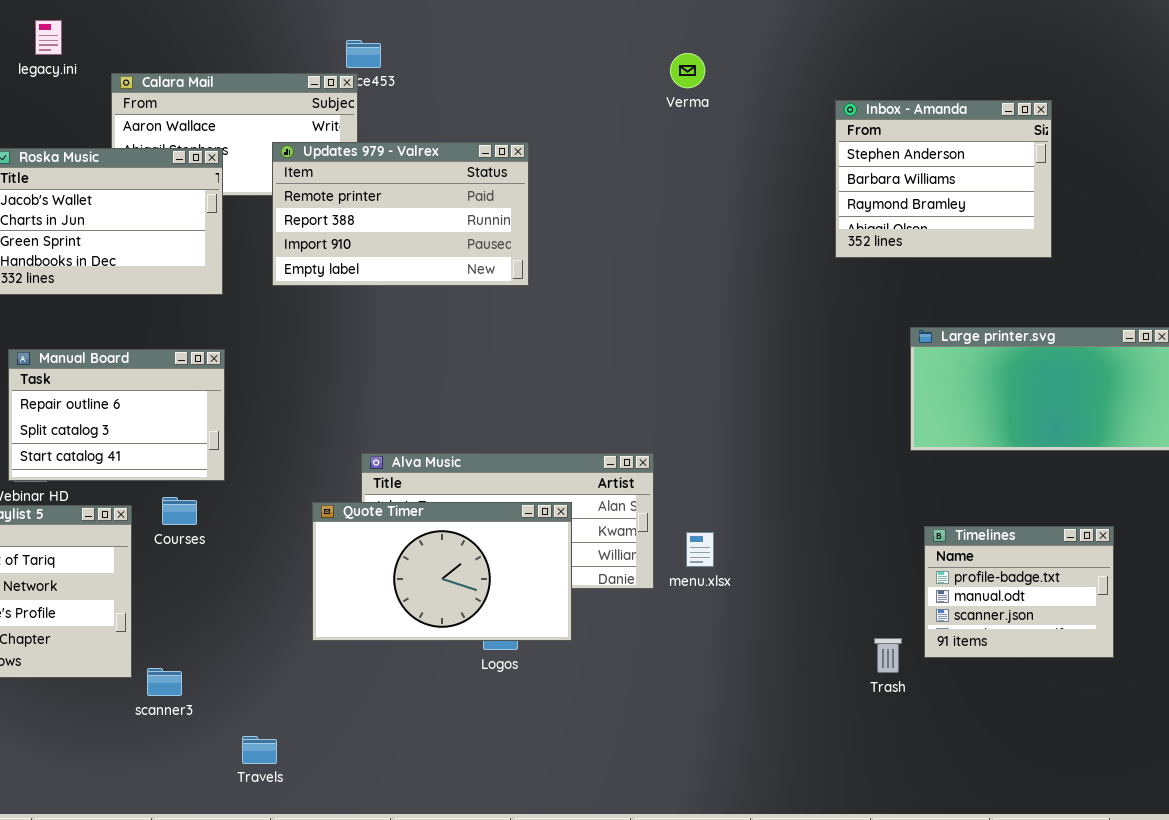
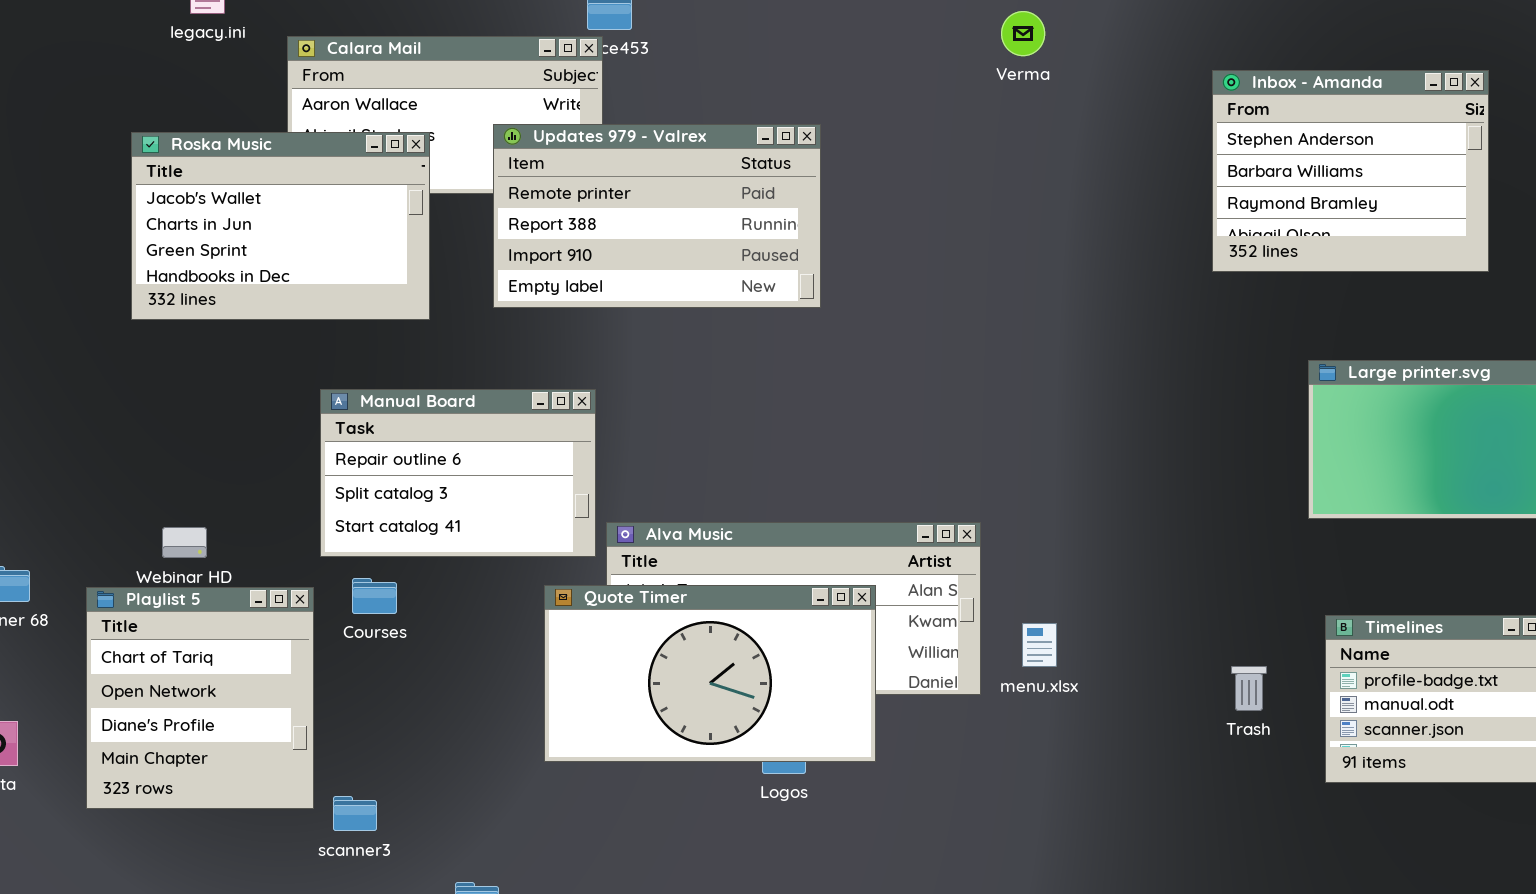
Manual Board: [8,349,225,481] -> [320,389,596,557], moved
Trash: [874,638,902,673] -> [1231,666,1267,711], moved

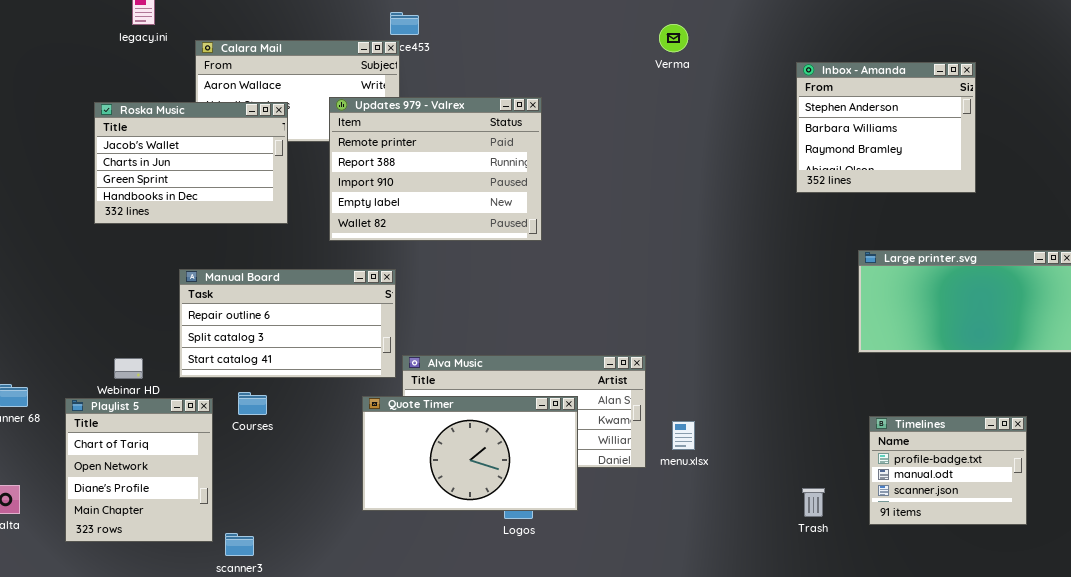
Updates 979 - Valrex: [493,124,821,308] -> [329,97,542,241], resized
Manual Board: [320,389,596,557] -> [179,269,396,378], resized
Trash: [1231,666,1267,711] -> [802,488,825,517], moved

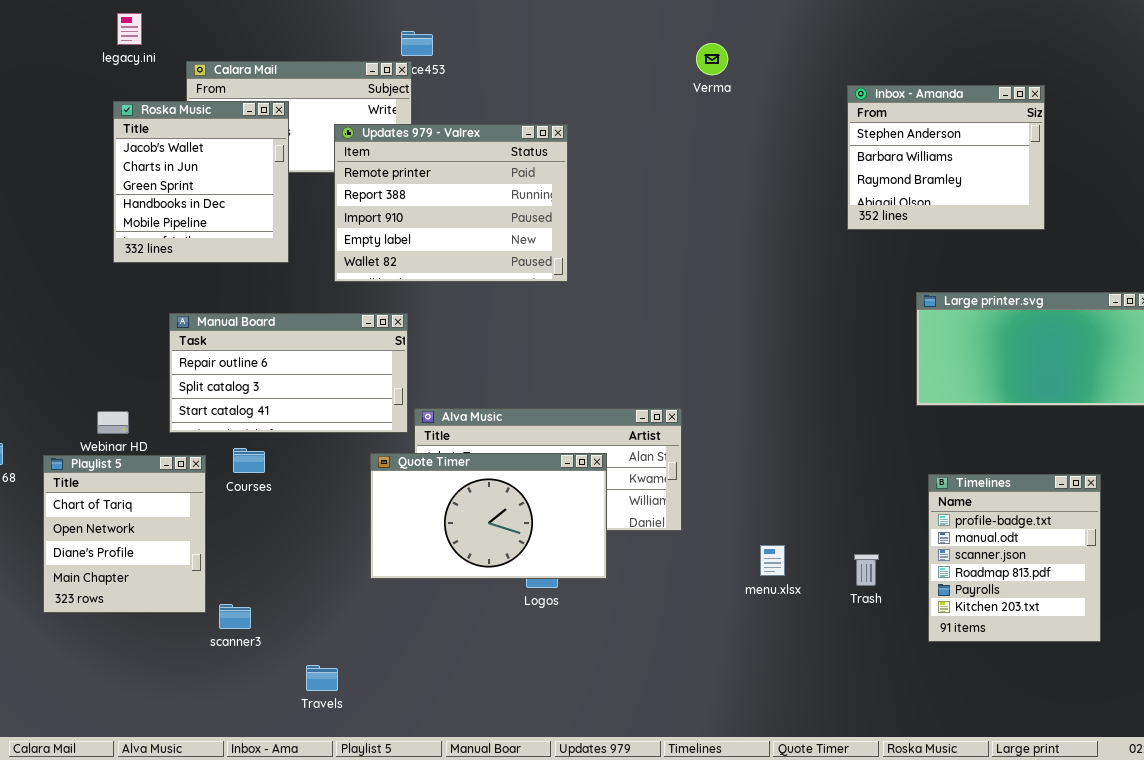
Roska Music: [94,102,288,224] -> [113,101,289,263], resized
Timelines: [869,416,1027,525] -> [928,474,1101,642], resized
menu.xlsx: [672,421,695,450] -> [760,545,785,576], moved

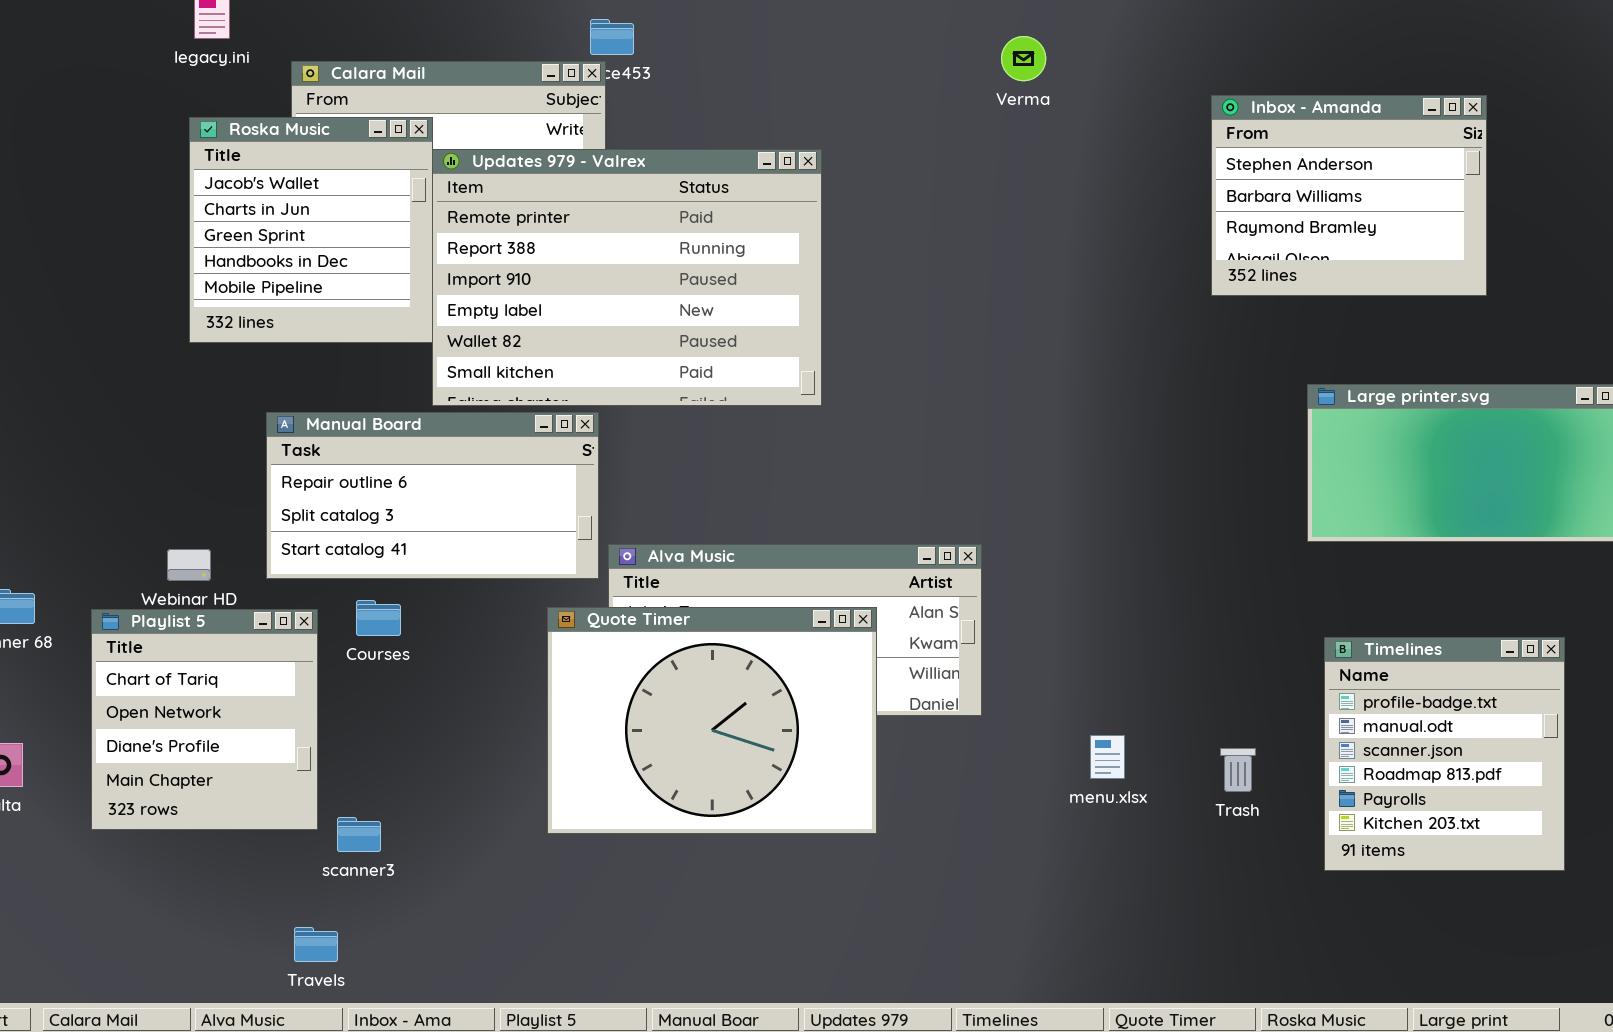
Updates 979 - Valrex: [334,124,568,282] -> [432,149,822,406], resized
Quote Timer: [370,453,607,579] -> [547,607,877,834], resized
Travels: [306,665,338,691] -> [294,927,338,962], moved

